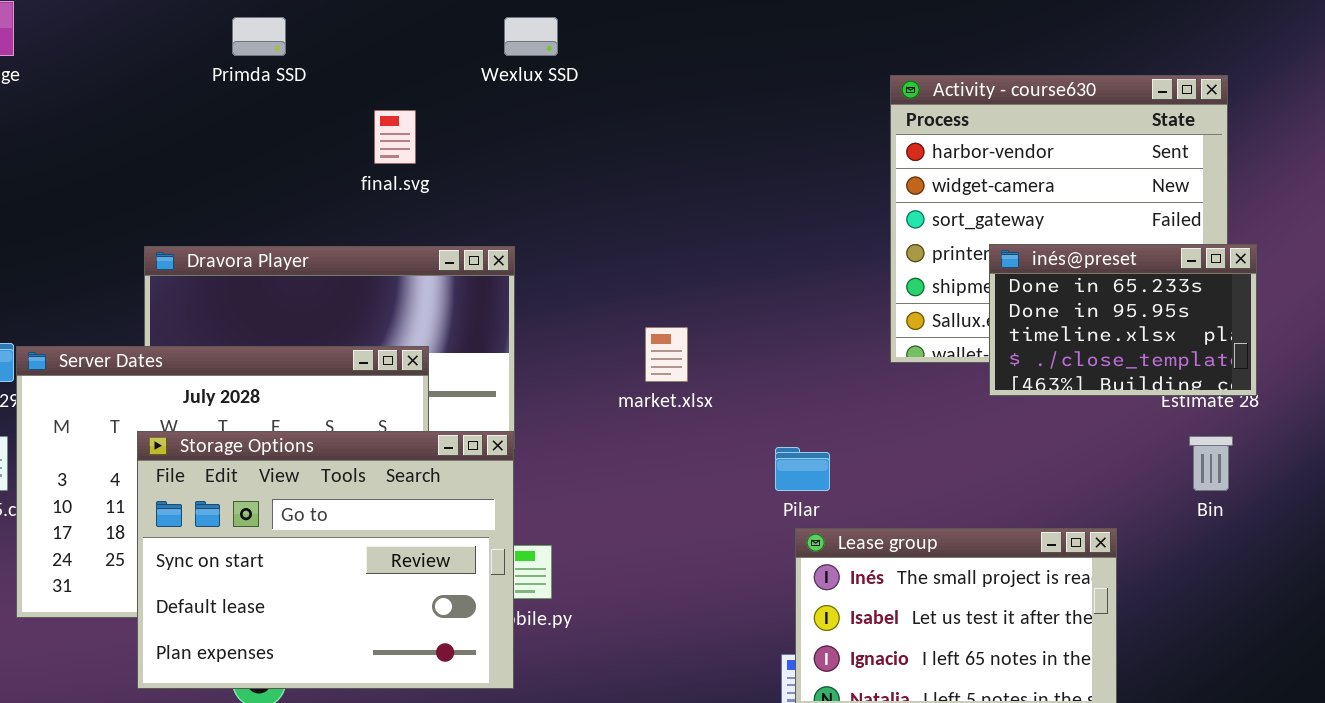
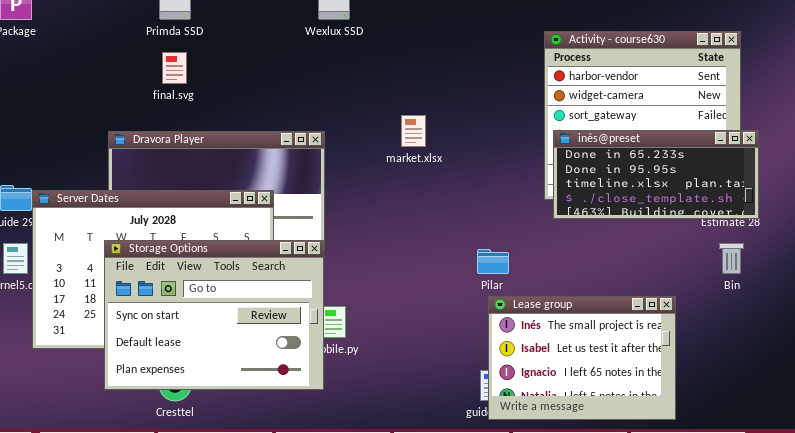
final.svg: [374,110,416,164] -> [162,52,187,84], moved
inés@preset: [989,244,1257,396] -> [553,130,759,219], resized
market.xlsx: [645,327,688,382] -> [401,115,426,147], moved

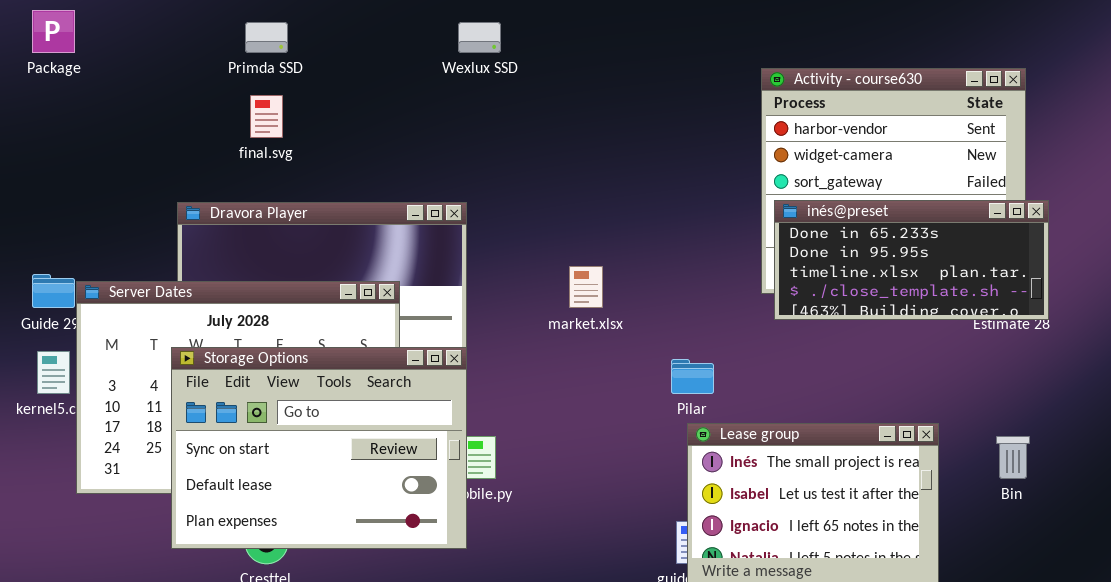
market.xlsx: [401,115,426,147] -> [569,266,603,308], moved
Bin: [719,243,744,274] -> [996,436,1030,479], moved

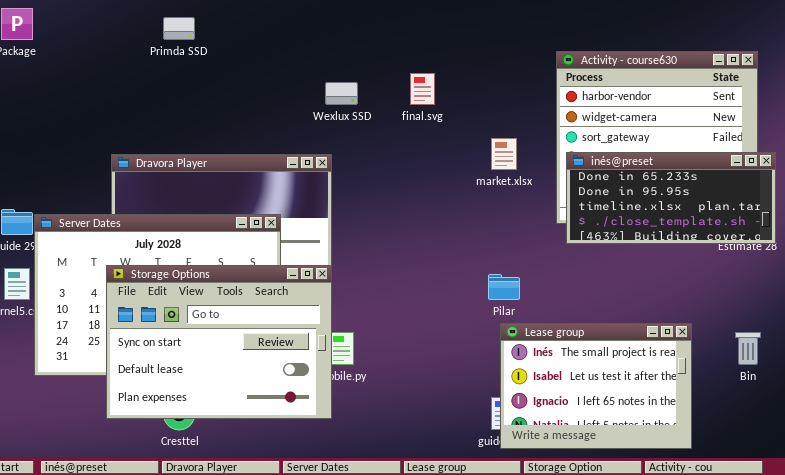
Wexlux SSD: [458,22,501,53] -> [325,82,358,105], moved
final.svg: [250,95,283,138] -> [410,73,435,105], moved
market.xlsx: [569,266,603,308] -> [491,138,517,170], moved

